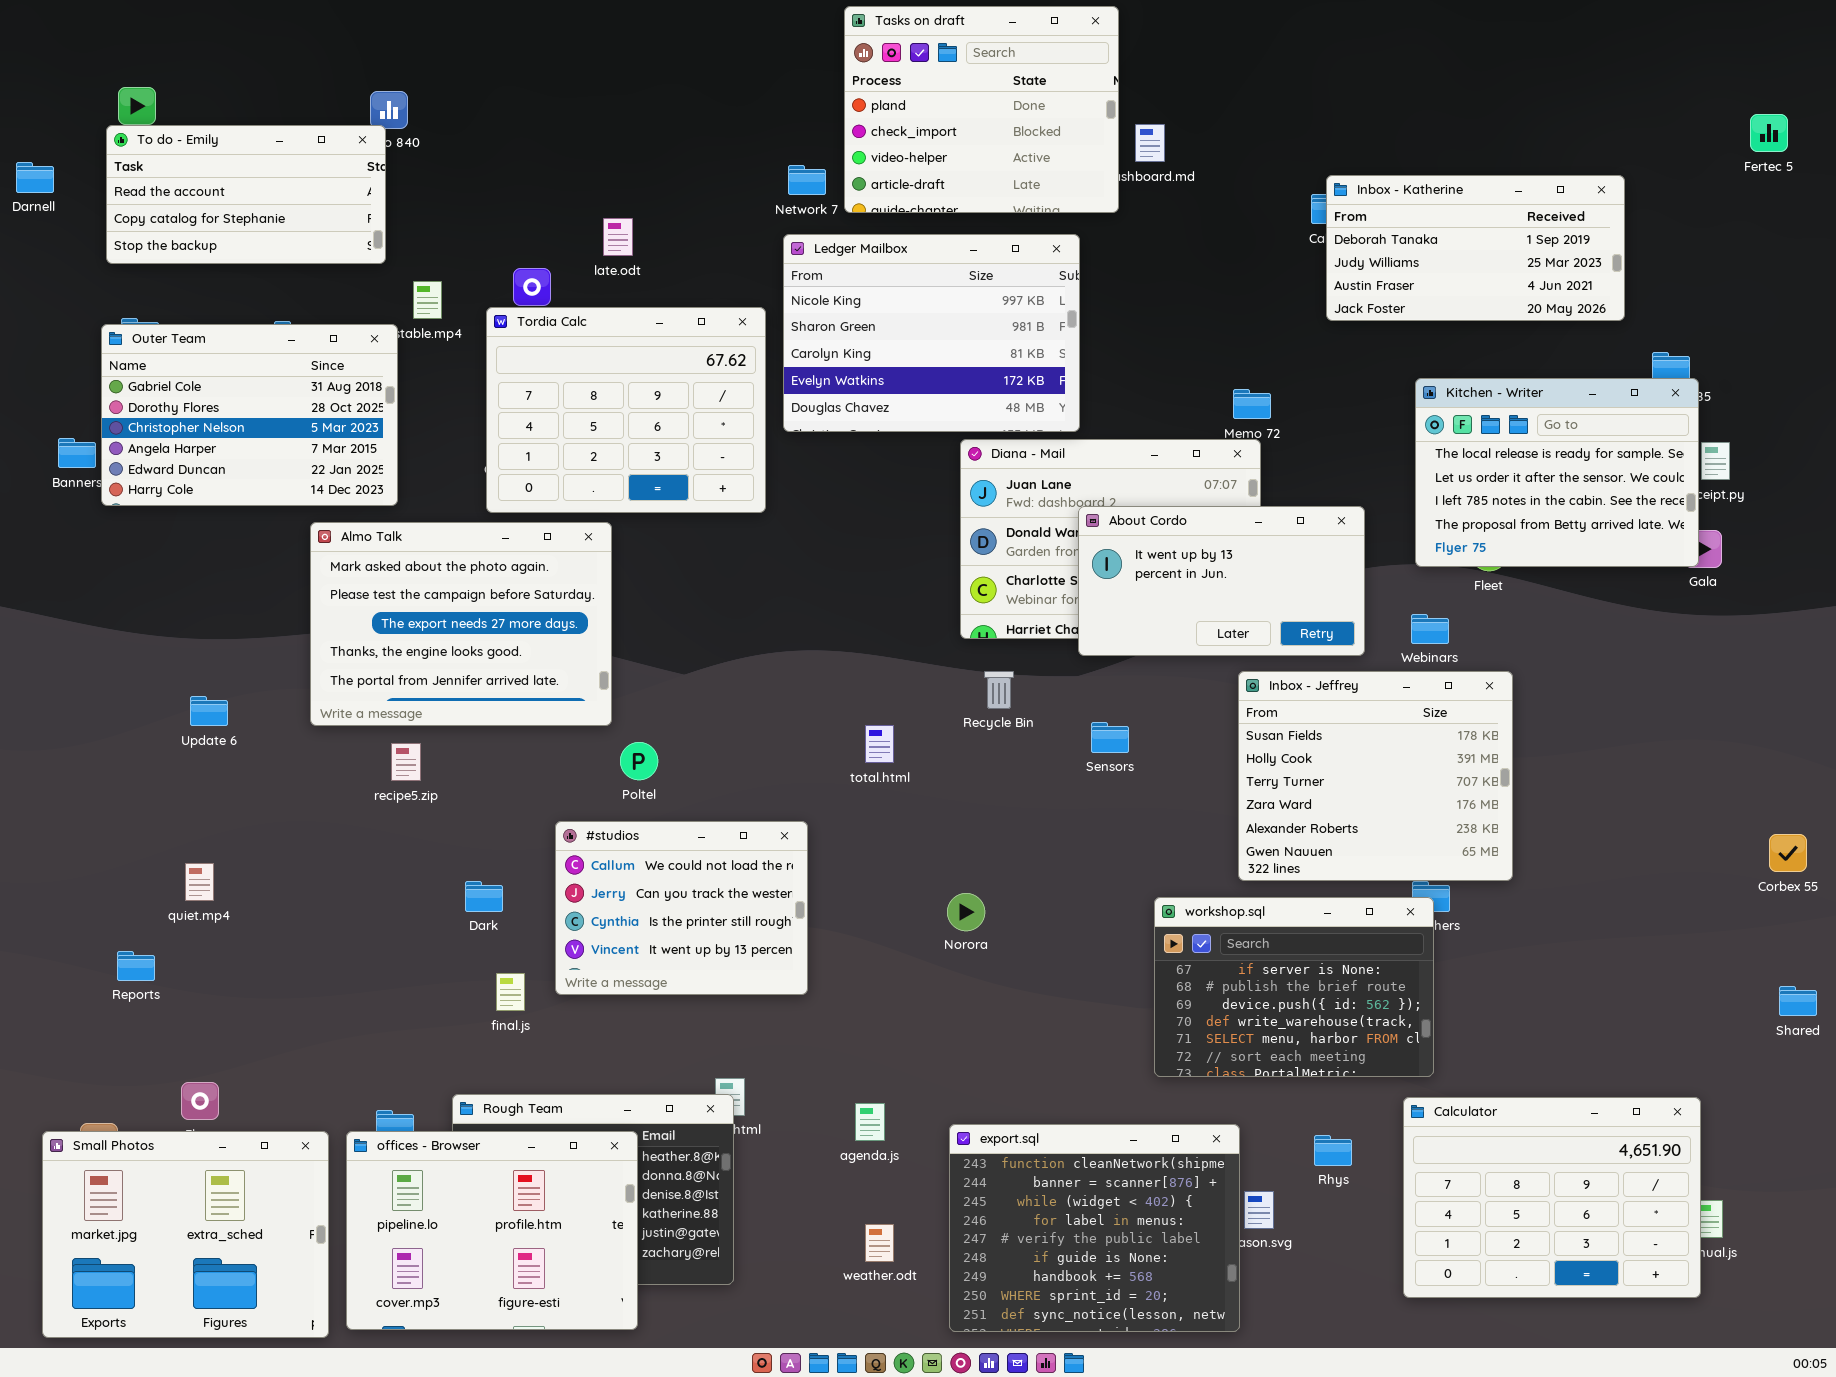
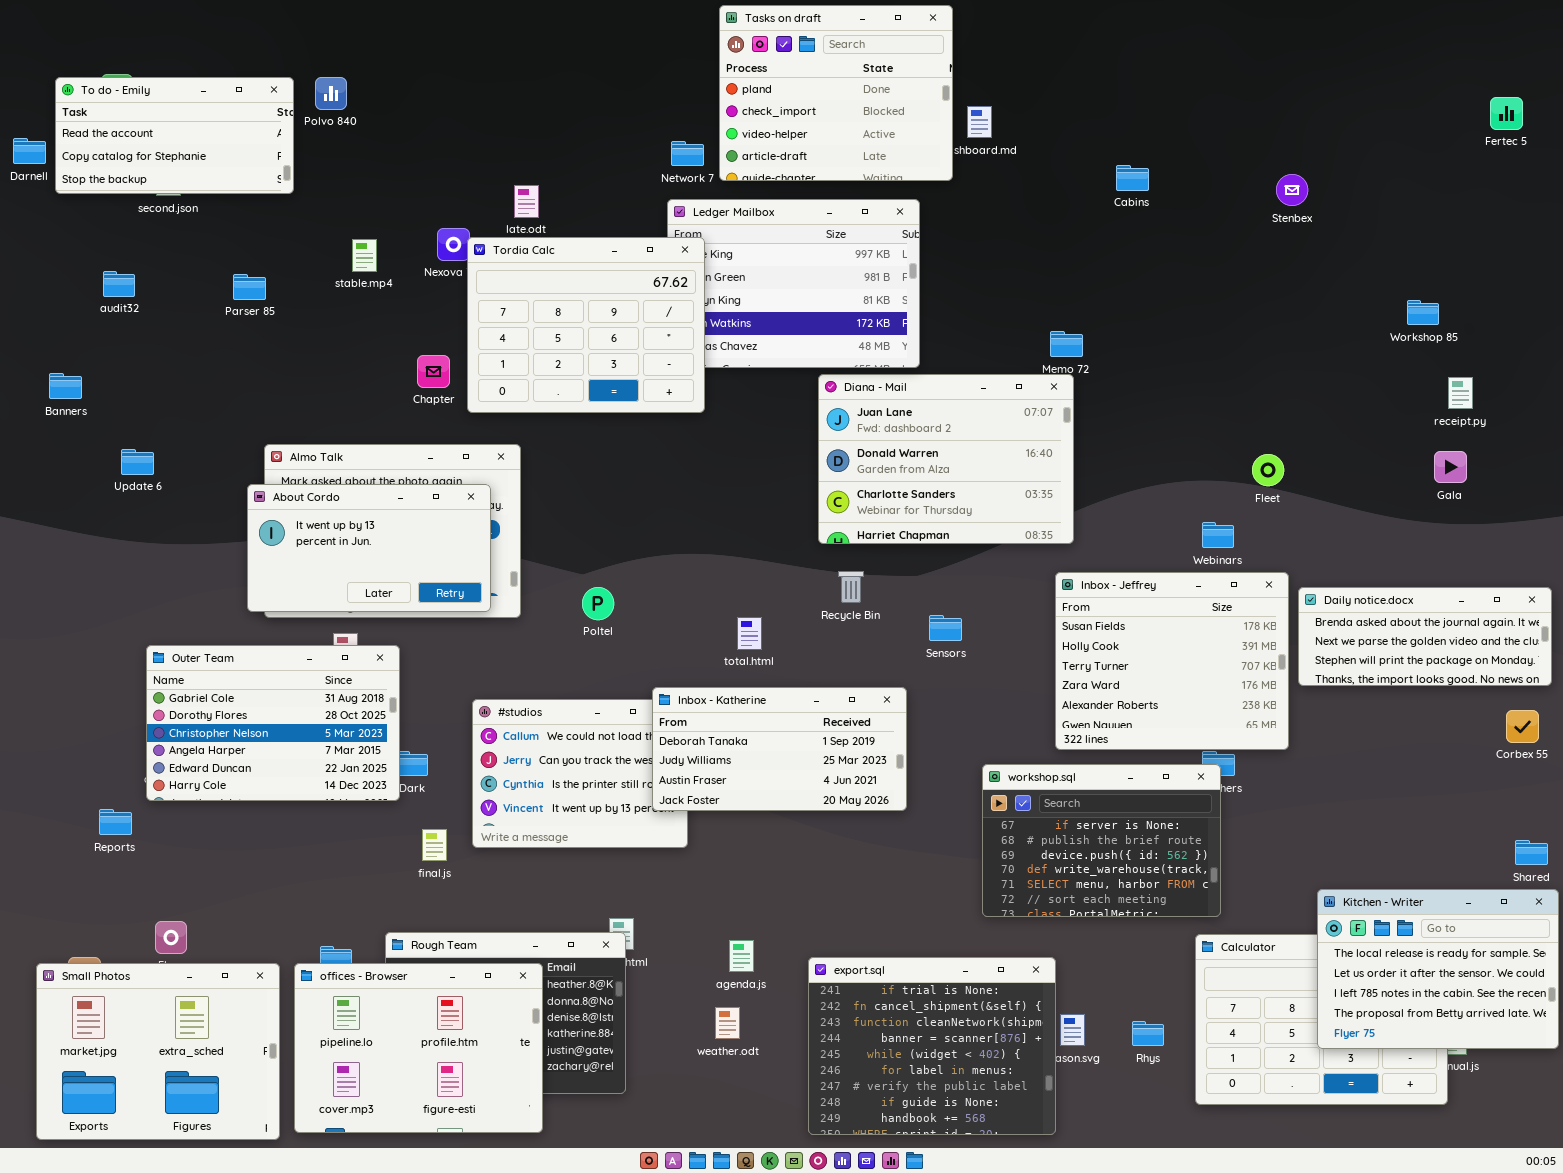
To do - Emily: [106,125,386,264] -> [55,77,294,194], moved
Inbox - Katherine: [1326,175,1625,321] -> [652,687,907,811], moved
Tordia Calc: [486,307,766,513] -> [467,237,705,413], moved
Outer Team: [101,324,398,506] -> [146,645,400,801], moved
Kitchen - Writer: [1415,378,1699,567] -> [1317,889,1559,1049], moved
About Cordo: [1078,506,1365,656] -> [247,484,491,612], moved
Daily notice.docx: none -> [1298,587,1552,686], opened
Update 6: [190,696,228,726] -> [121,449,154,475], moved
Poltel: [620,742,658,780] -> [582,587,614,620], moved
export.sql: [949,1124,1240,1332] -> [808,957,1056,1135], scrolled up 2 rows
Rhys: [1314,1135,1352,1166] -> [1132,1021,1164,1046], moved
weather.odt: [865,1224,894,1262] -> [715,1007,740,1039], moved

